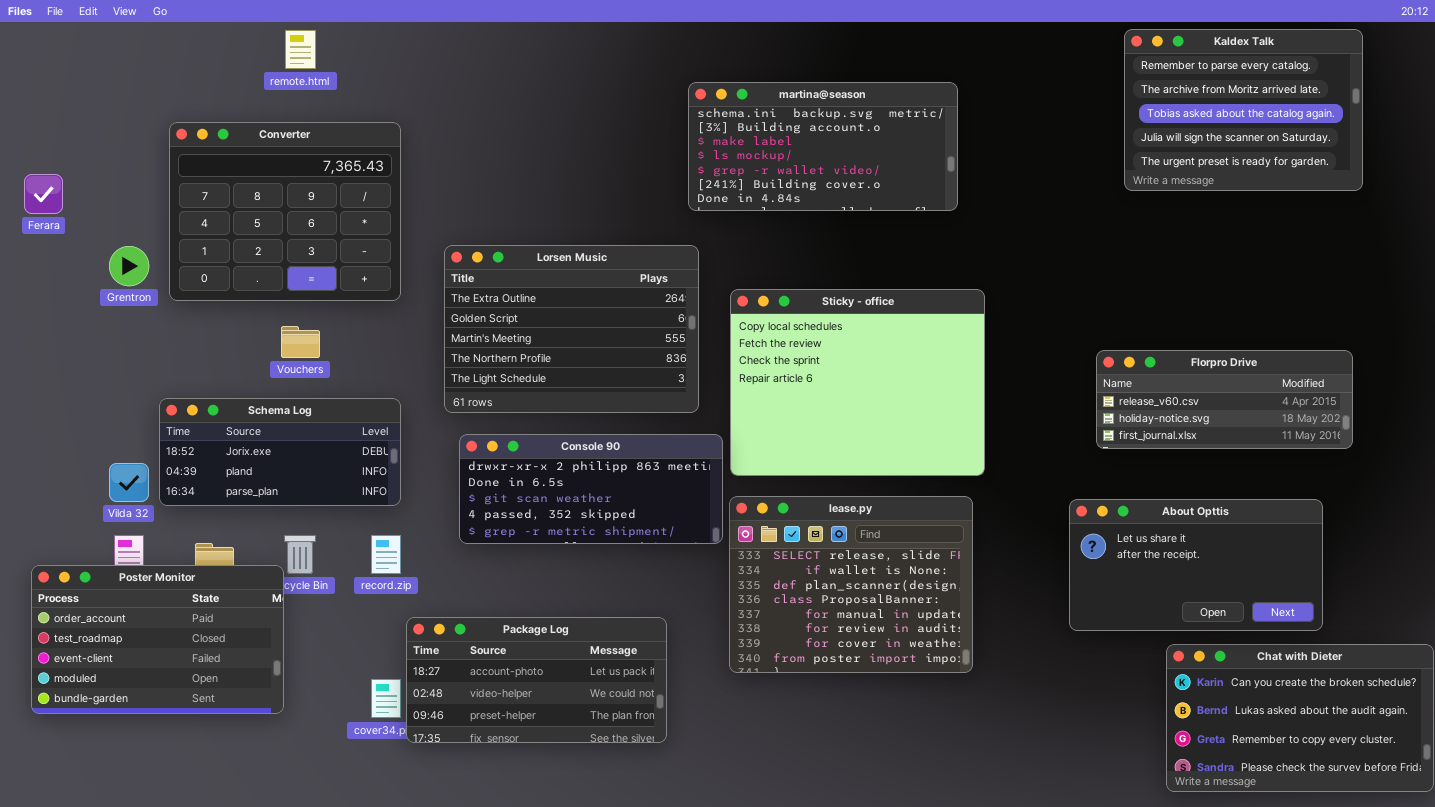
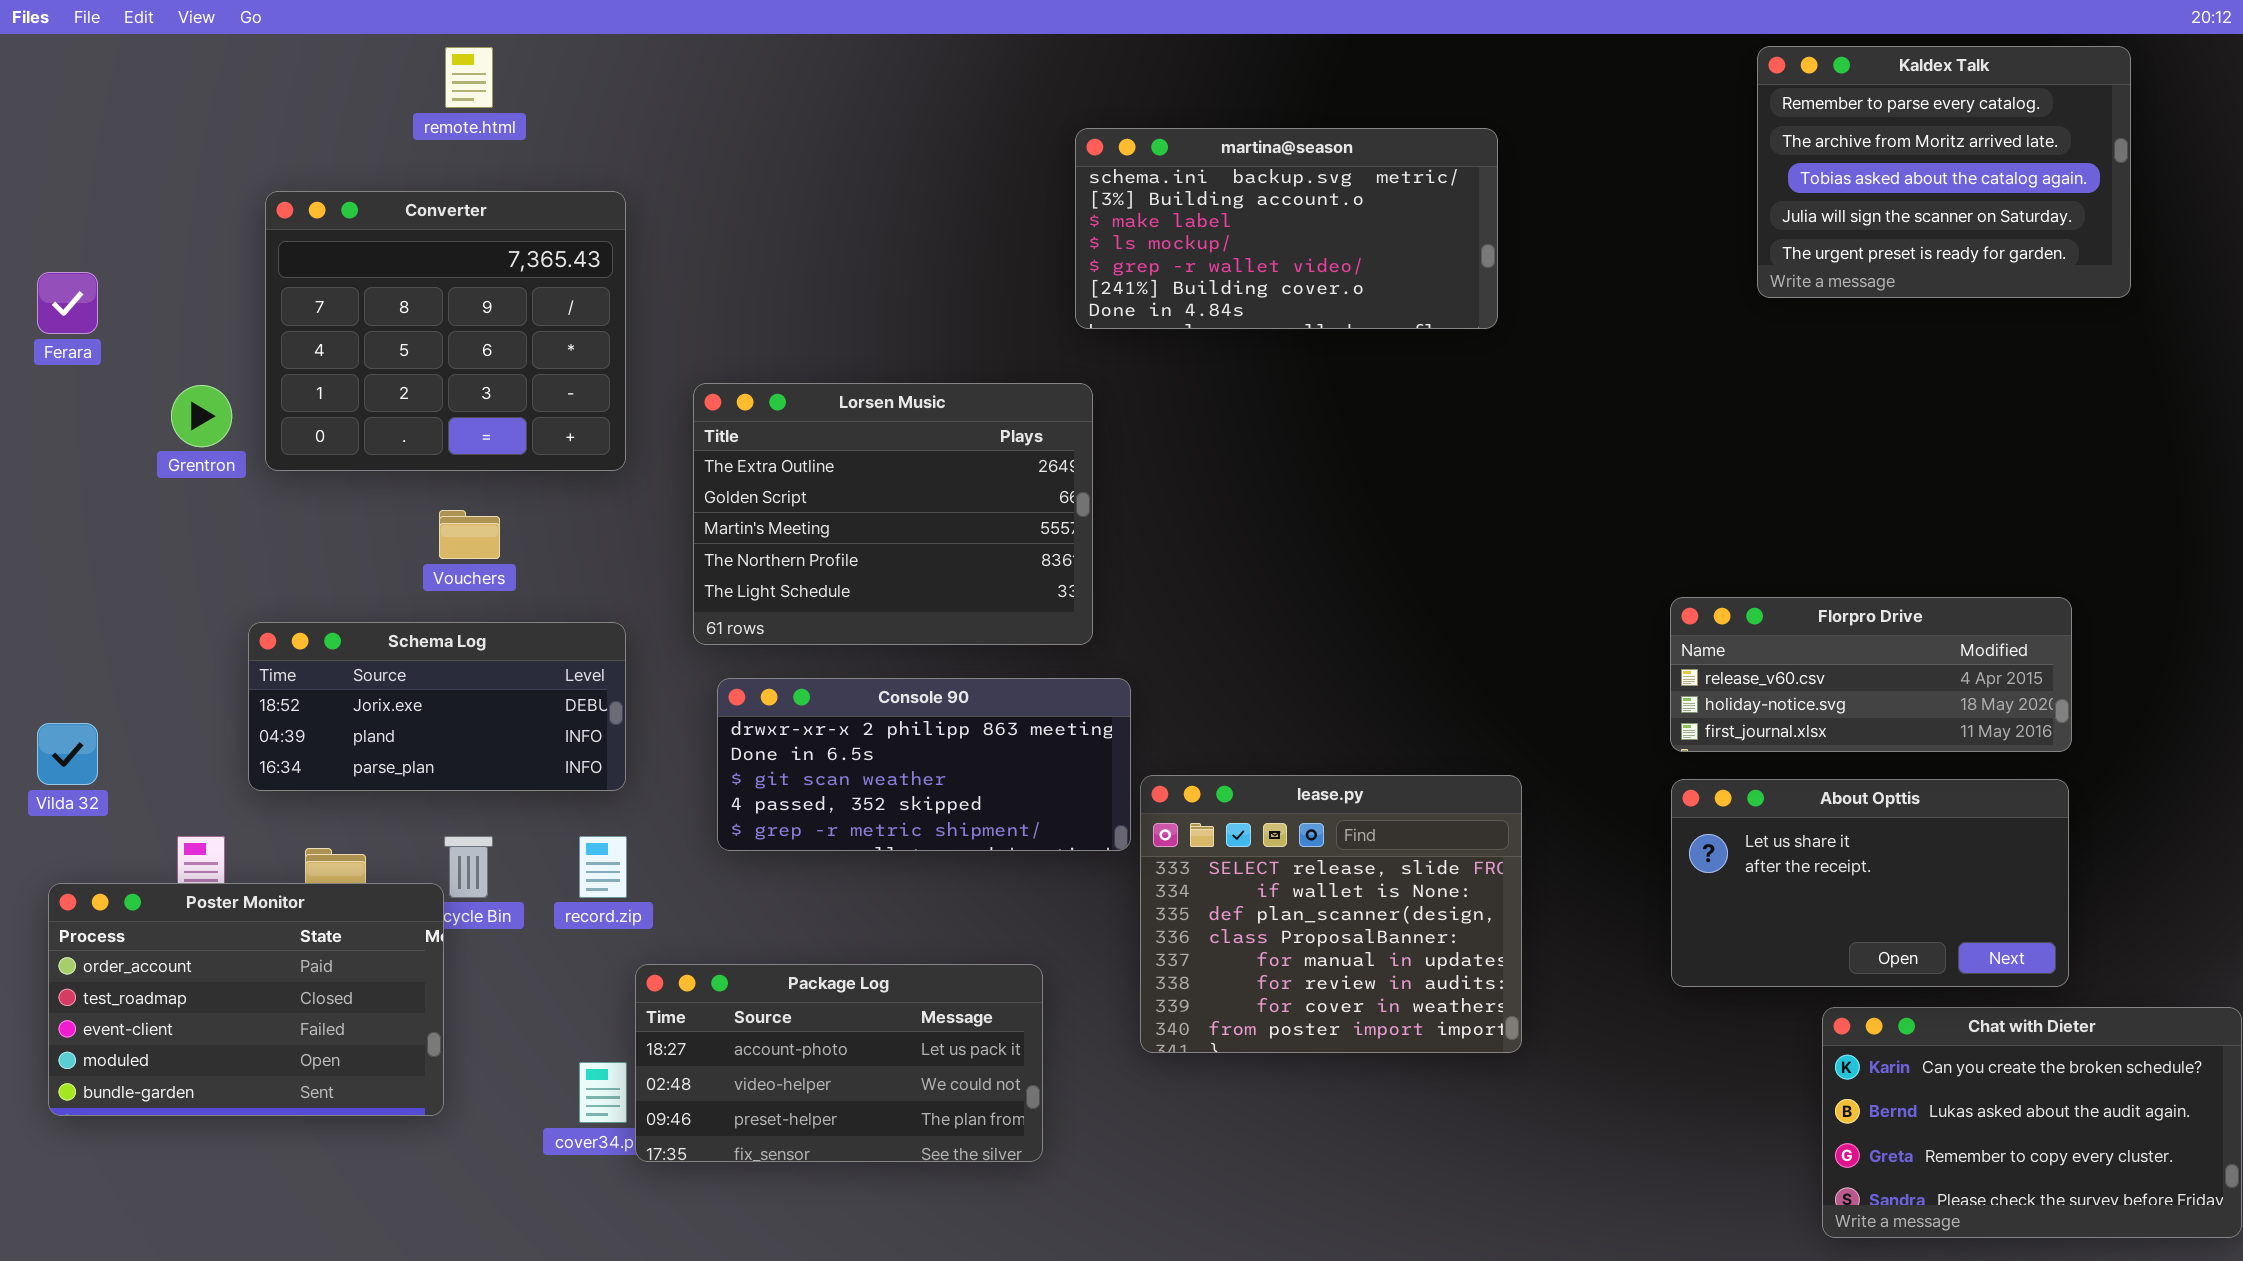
Sticky - office: [730,289,985,476] -> none, closed
Florpro Drive: [1096,350,1353,449] -> [1670,597,2072,752], moved
Vilda 32: [109,463,149,502] -> [37,723,98,785], moved

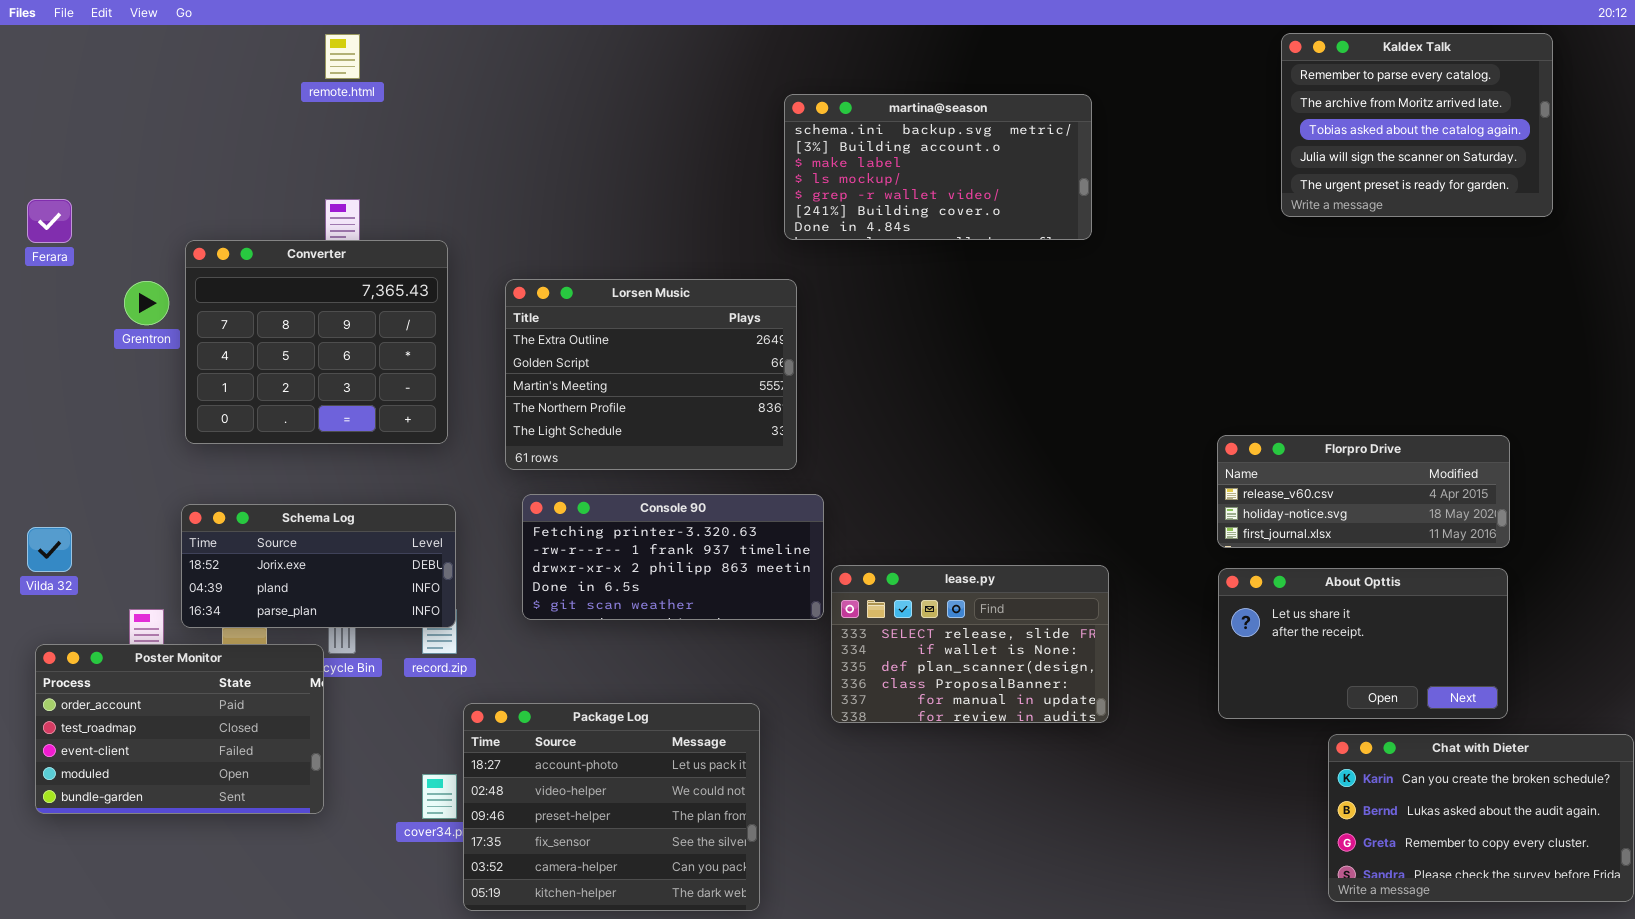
Converter: [265,191,626,471] -> [185,240,448,444], moved
Schema Log: [248,622,626,791] -> [181,504,456,628], moved
Console 90: [717,678,1131,851] -> [522,494,824,620], scrolled up 2 rows
lease.py: [1140,775,1522,1053] -> [831,565,1109,723], resized
Package Log: [635,964,1043,1162] -> [463,703,760,911], resized

